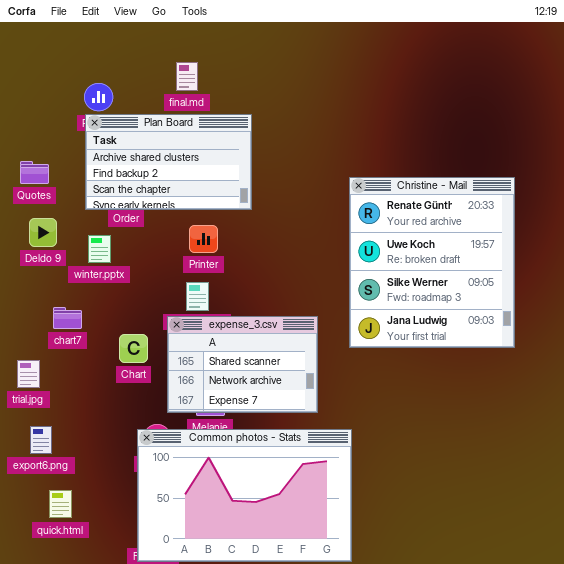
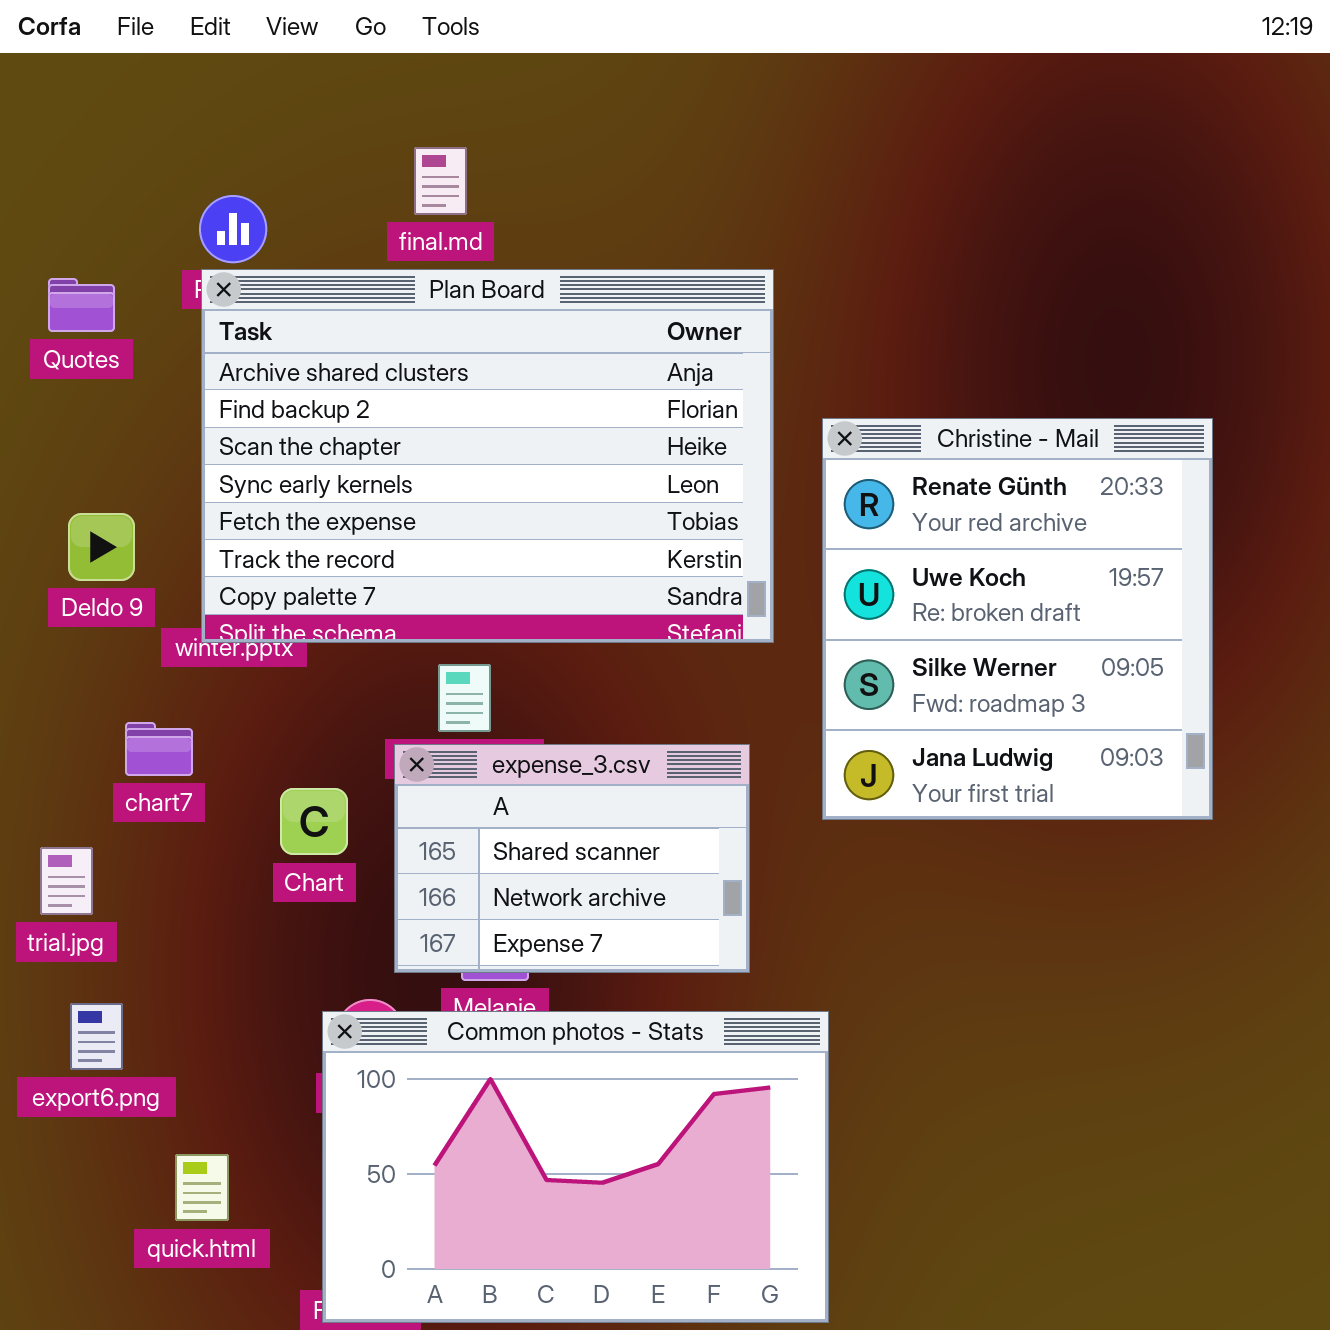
Plan Board: [85,114,252,210] -> [201,269,774,643], resized
Quotes: [20,161,49,184] -> [48,278,115,332], moved
quick.html: [49,490,72,518] -> [175,1154,229,1221], moved

